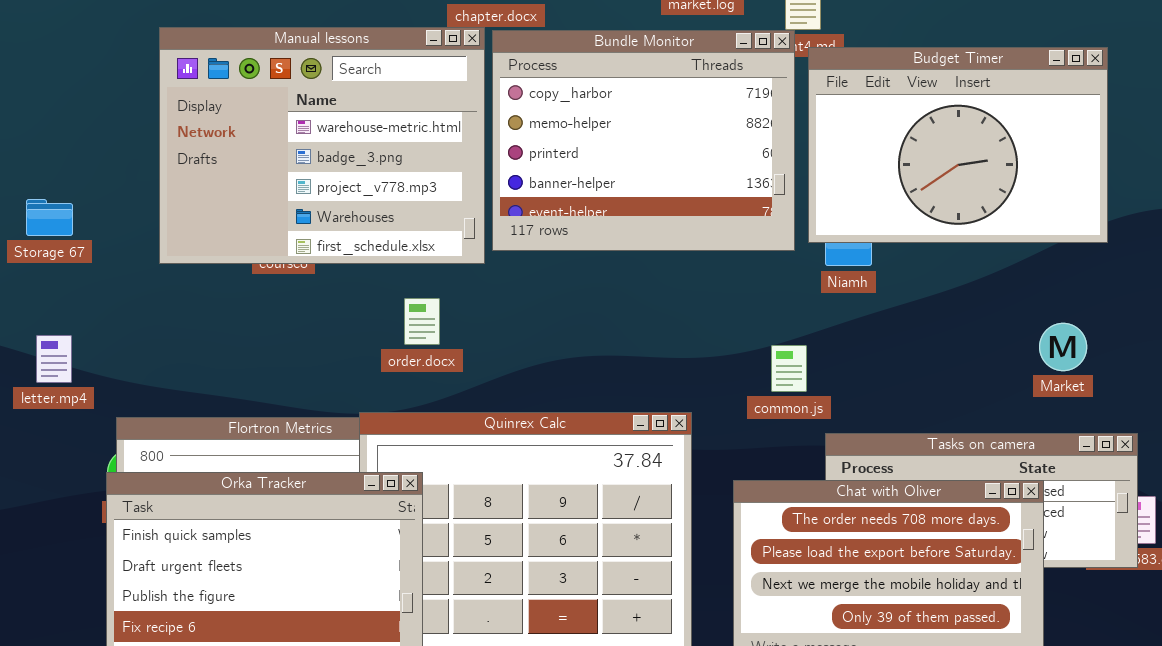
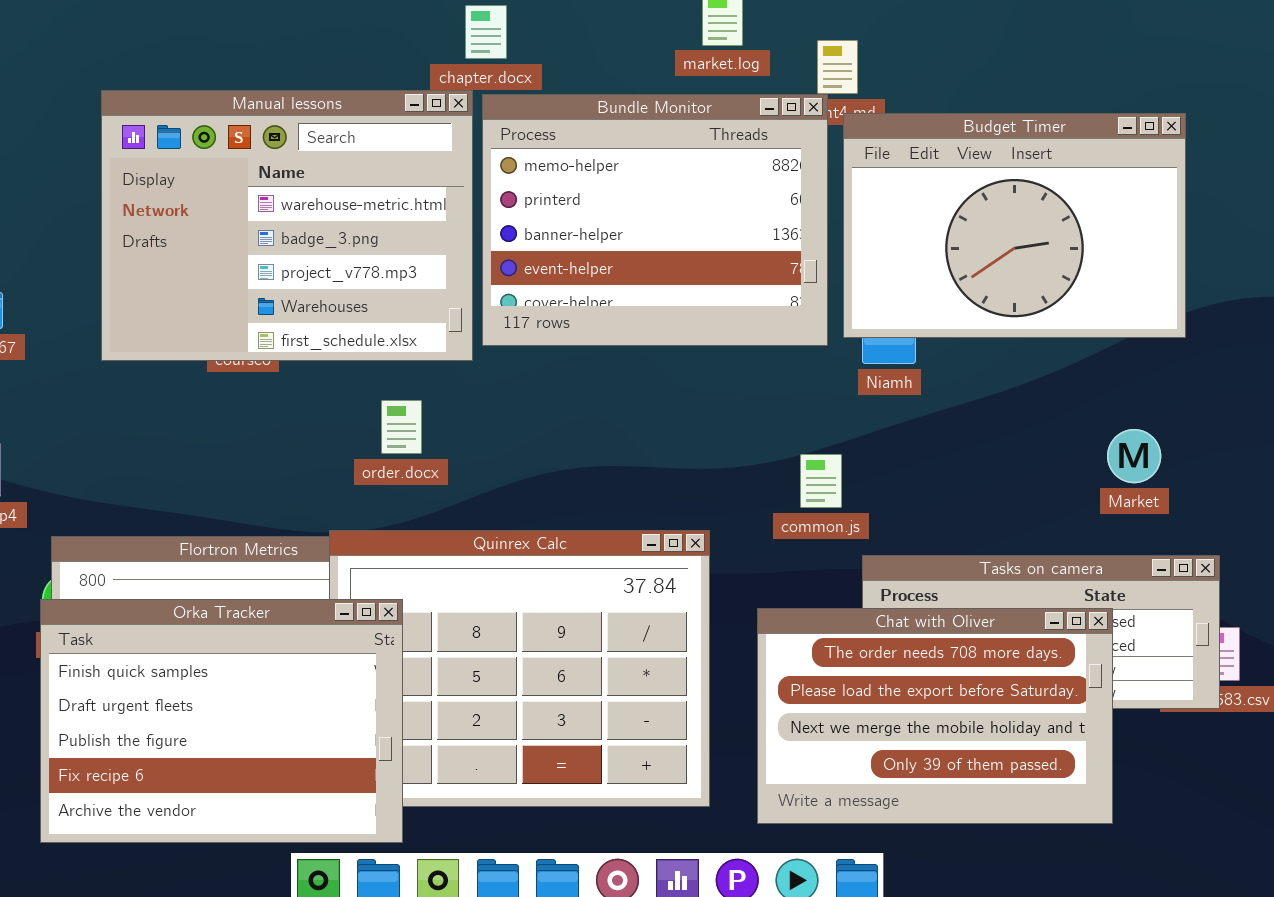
Bundle Monitor: [492,30,795,251] -> [482,94,828,346], scrolled down 1 row

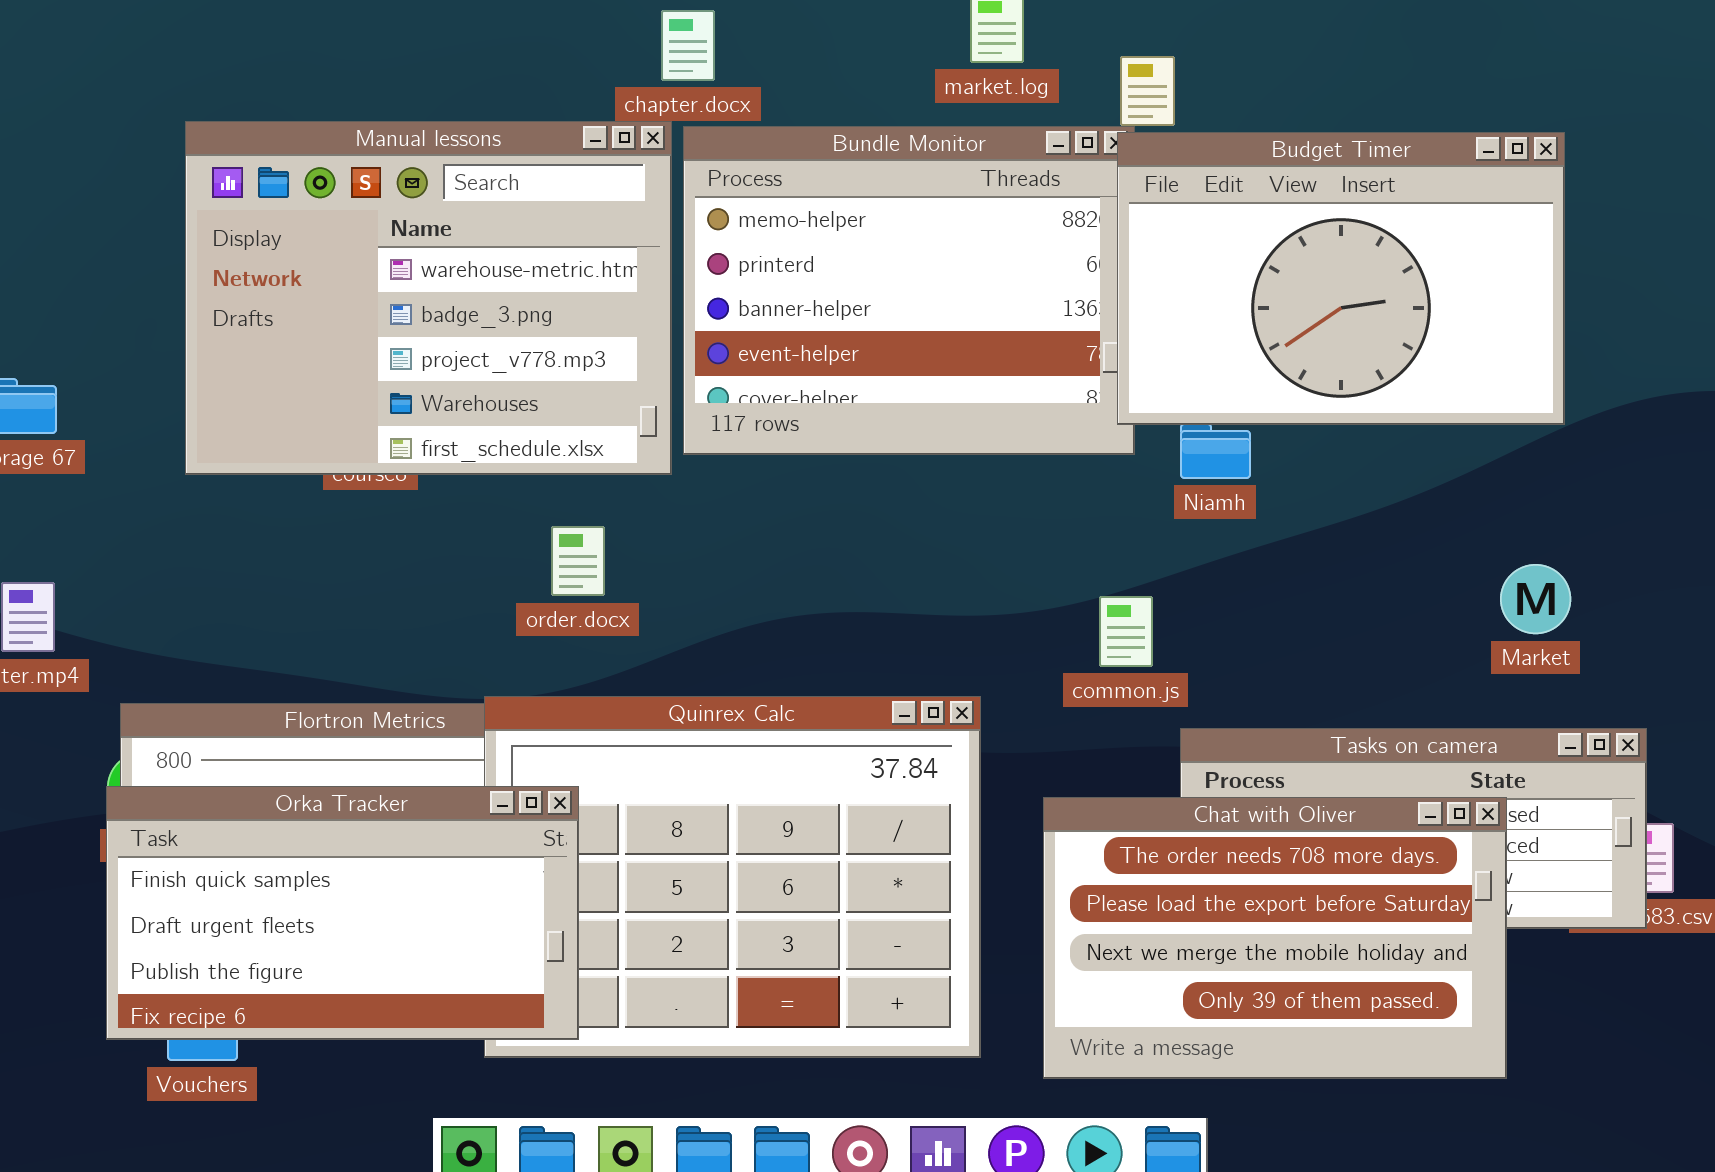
Budget Timer: [843,113,1186,338] -> [1117,132,1565,425], moved
Orka Tracker: [40,599,403,843] -> [106,786,579,1040], resized

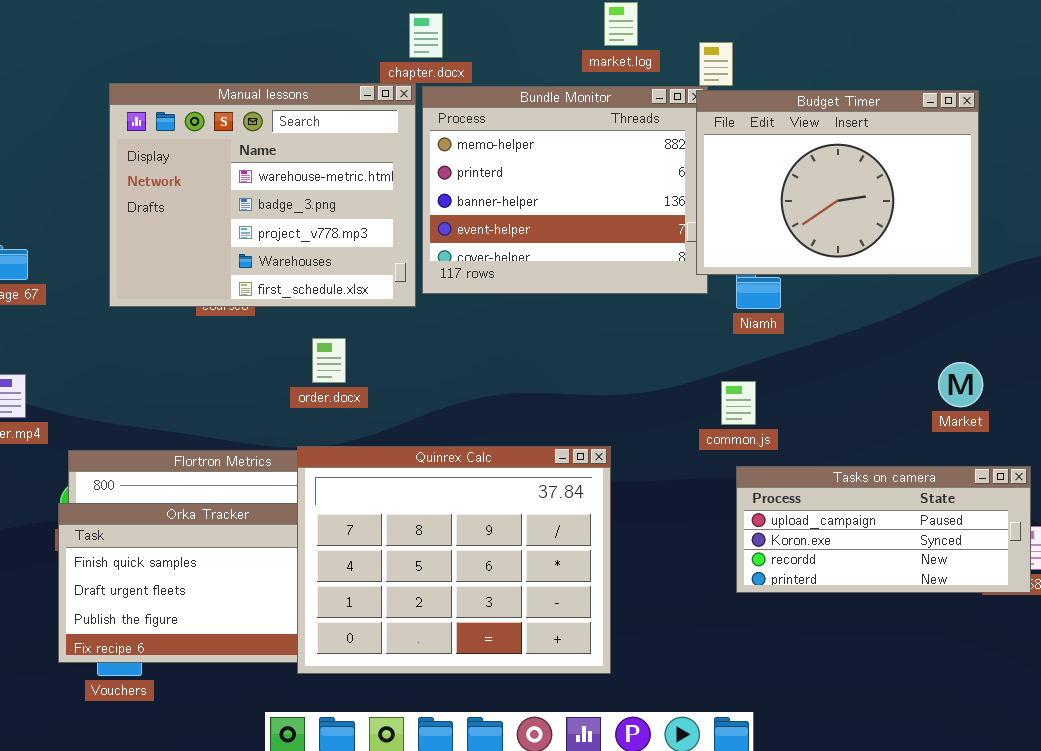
order.docx: [551,526,605,596] -> [312,338,346,383], moved
common.js: [1099,596,1153,667] -> [721,381,756,425], moved
Quinrex Calc: [484,696,981,1058] -> [297,446,611,674], raised
Chat with Oliver: [1043,797,1507,1079] -> none, closed

